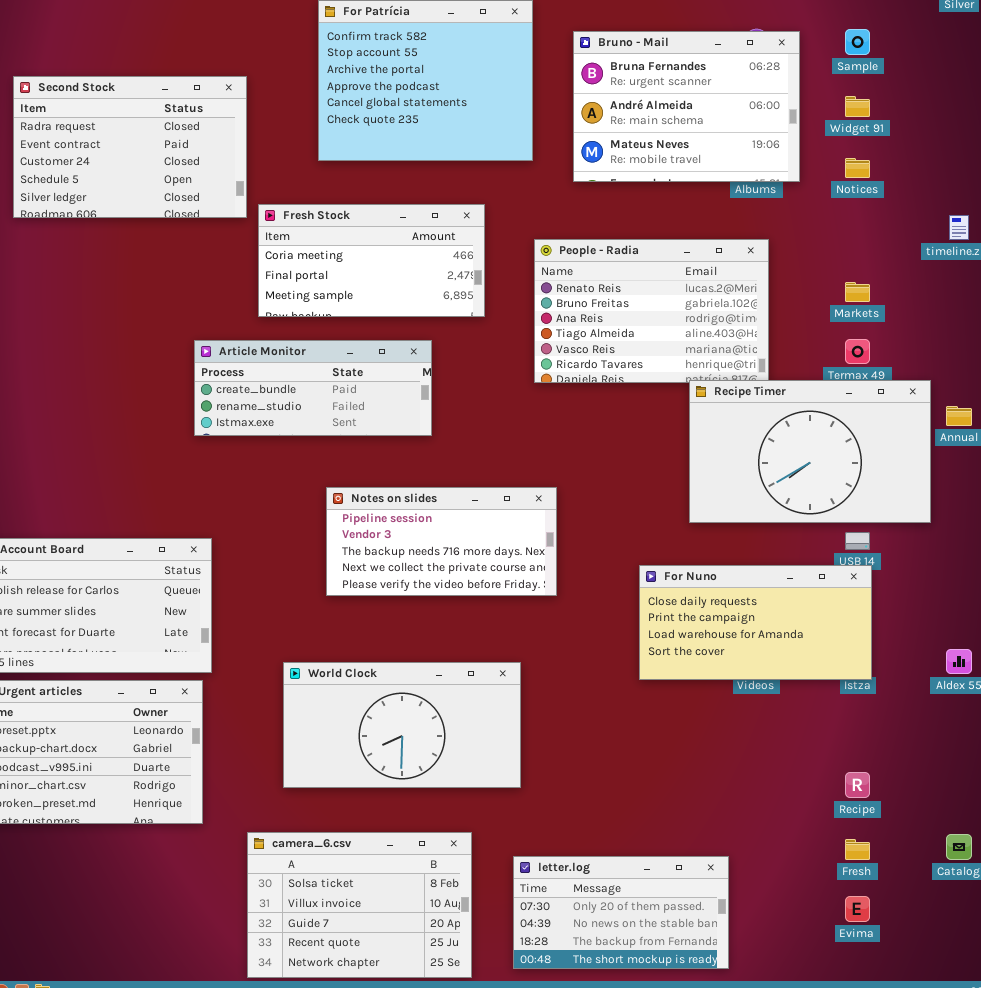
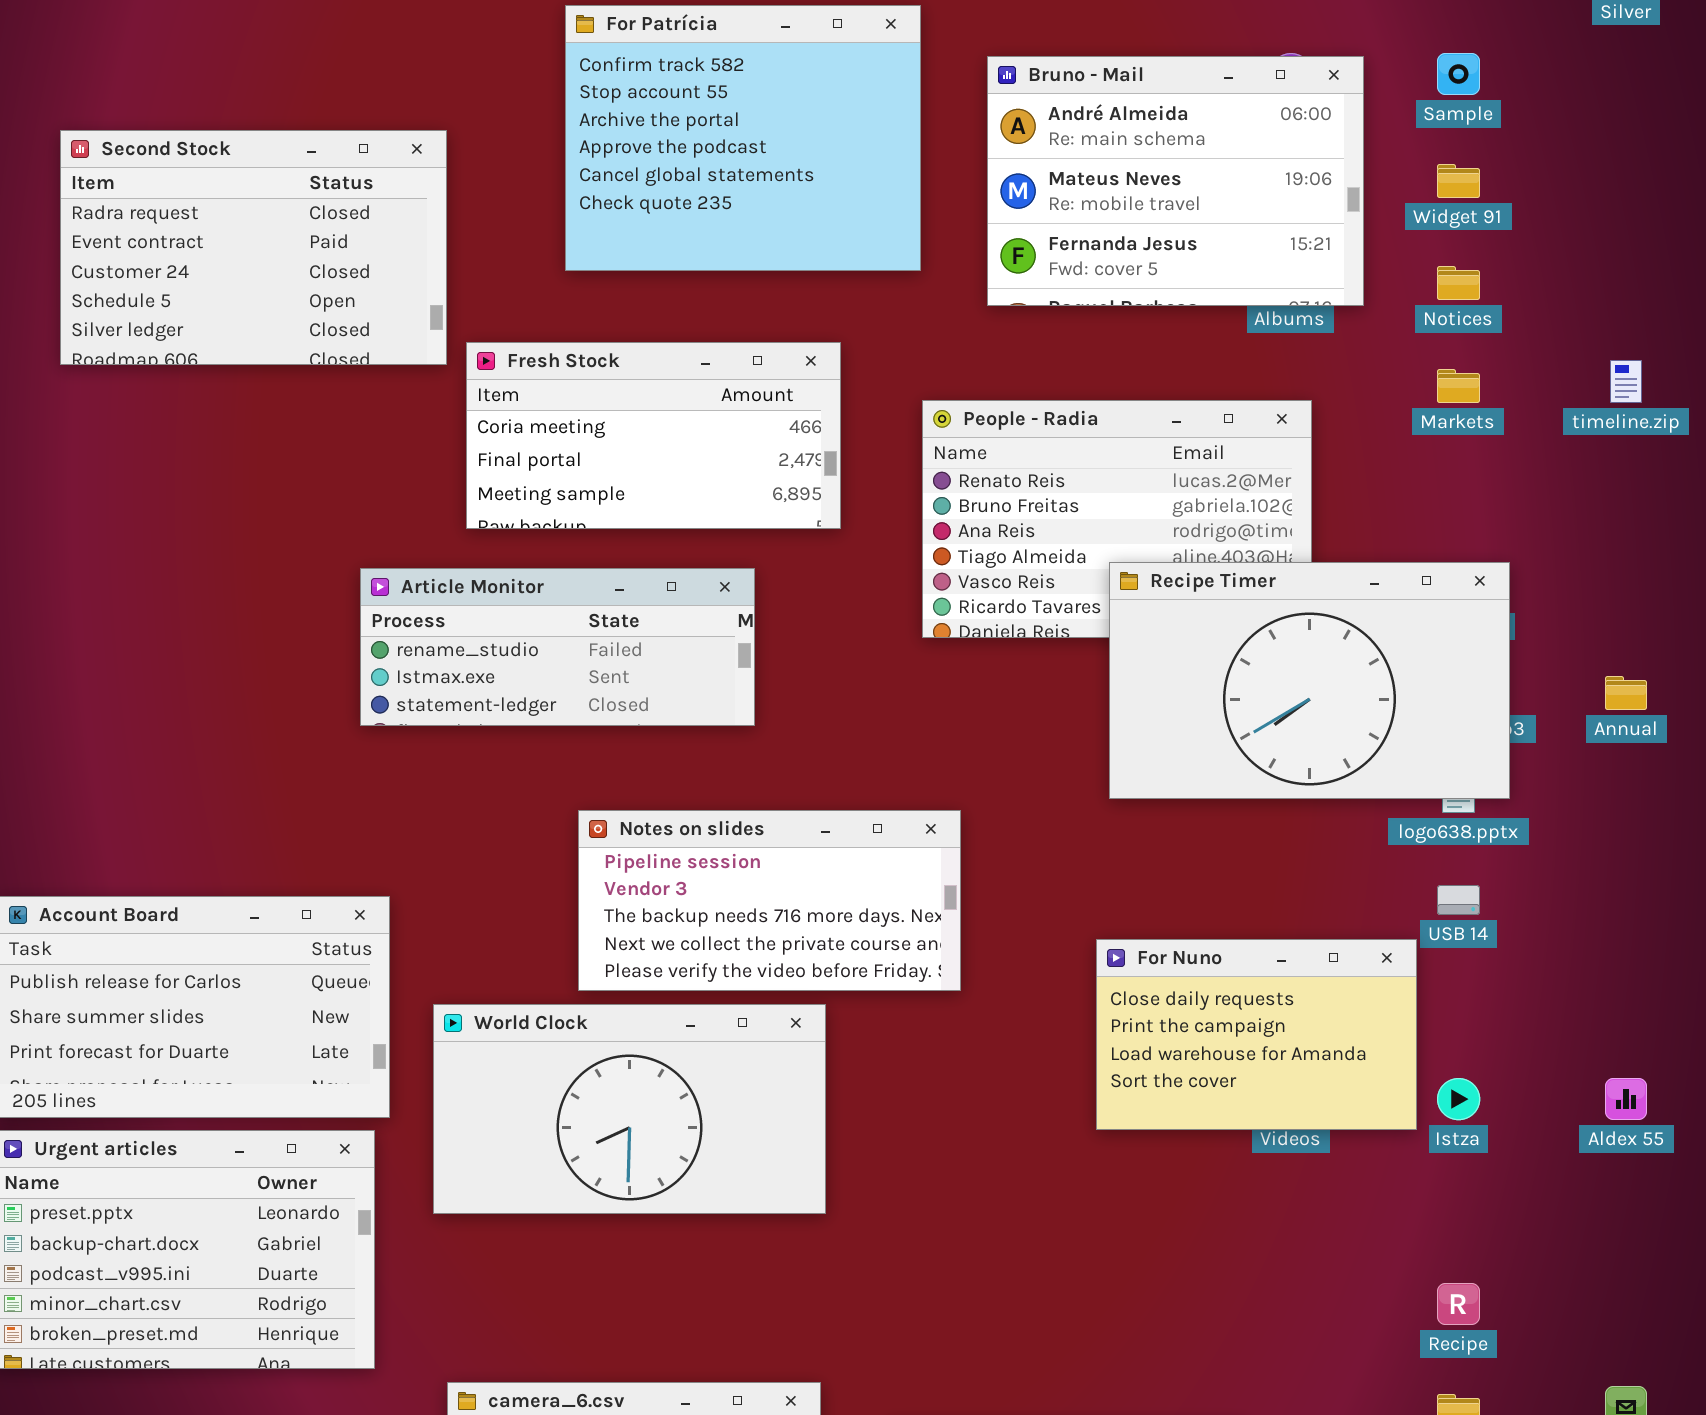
Bruno - Mail: [573,31,800,182] -> [987,56,1364,306], scrolled down 1 row
Markets: [845,282,870,302] -> [1437,369,1480,403], moved
Article Monitor: [194,340,432,436] -> [360,568,755,726], scrolled down 1 row
Recipe Timer: [689,380,931,523] -> [1109,562,1510,799], moved
For Nuno: [639,565,872,680] -> [1096,939,1417,1130], resized
World Clock: [283,662,521,788] -> [433,1004,826,1214], moved

